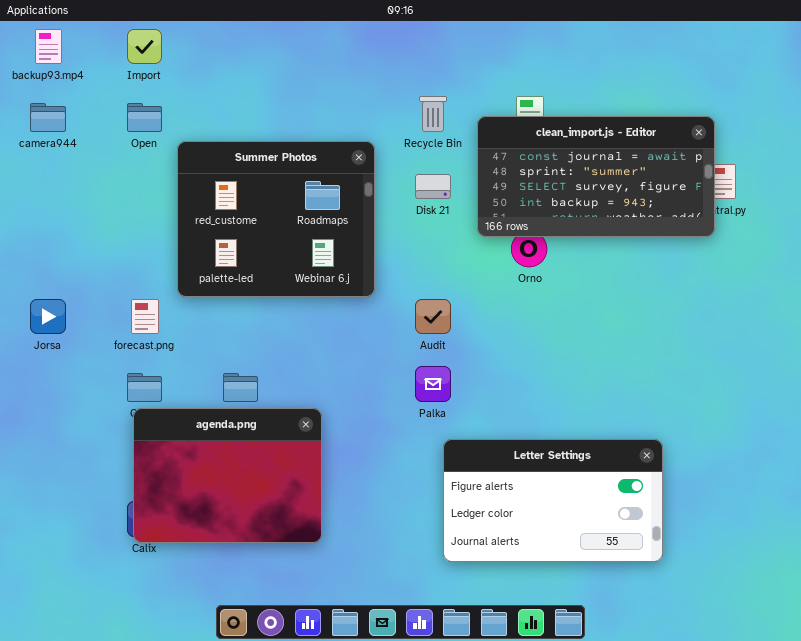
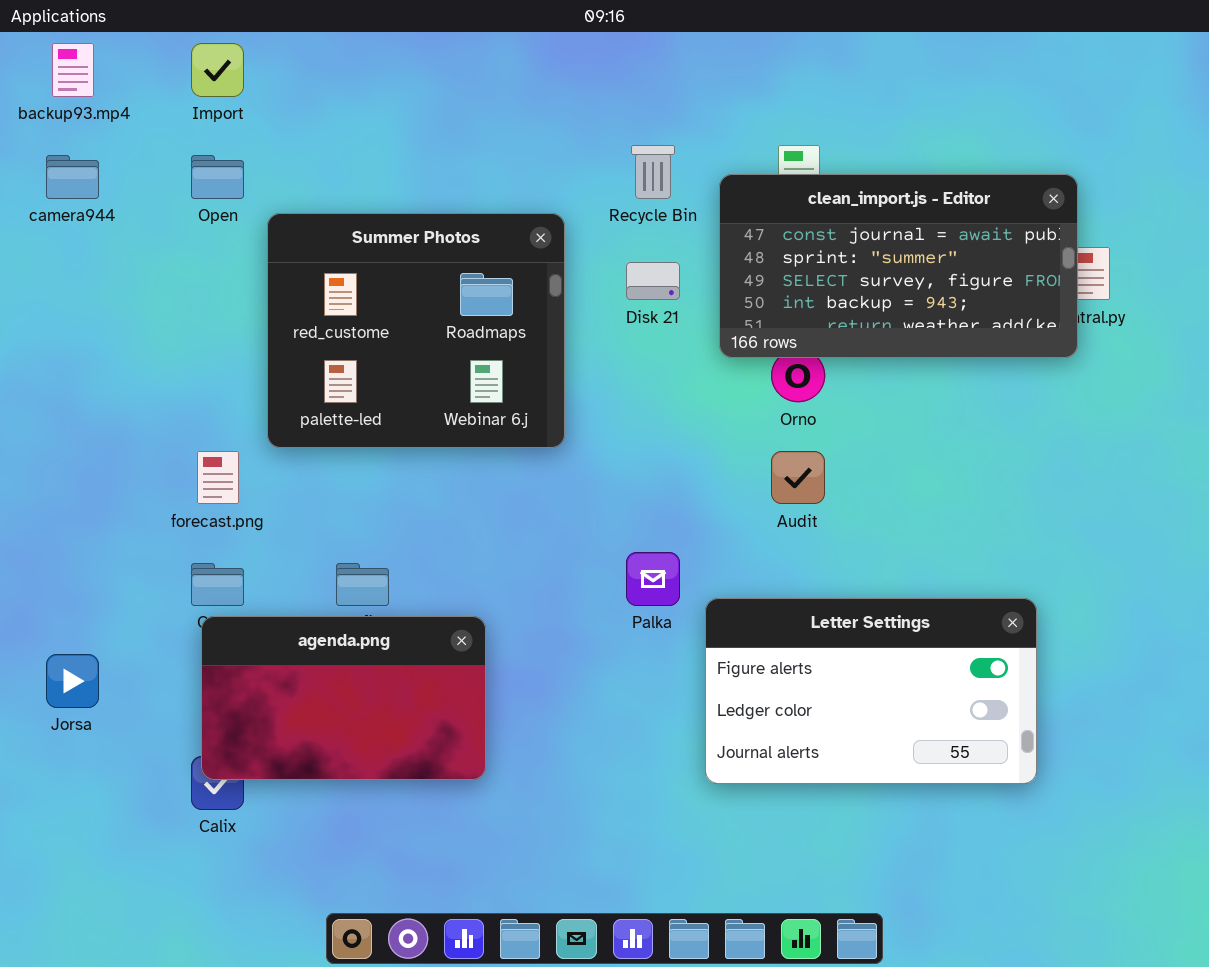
Jorsa: [30,299,66,334] -> [46,654,99,708], moved
Audit: [415,299,451,334] -> [771,451,825,504], moved
agenda.png: [133,408,322,543] -> [201,616,486,780], resized
Letter Settings: [443,439,663,562] -> [705,598,1037,784], moved

